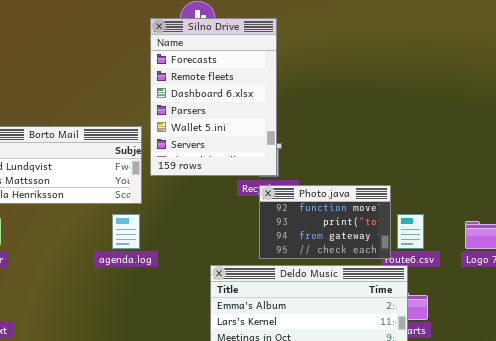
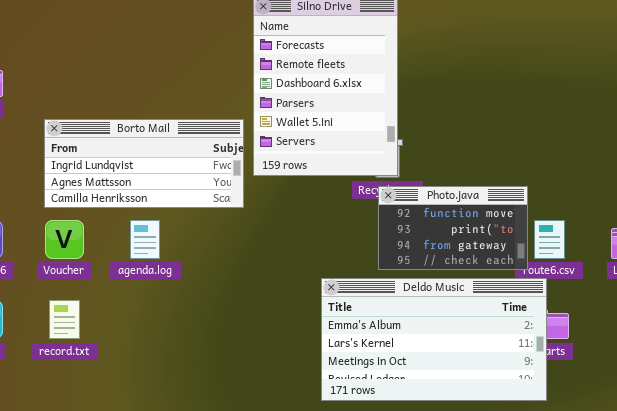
agenda.log: [112,214,140,249] -> [130,220,160,259], moved

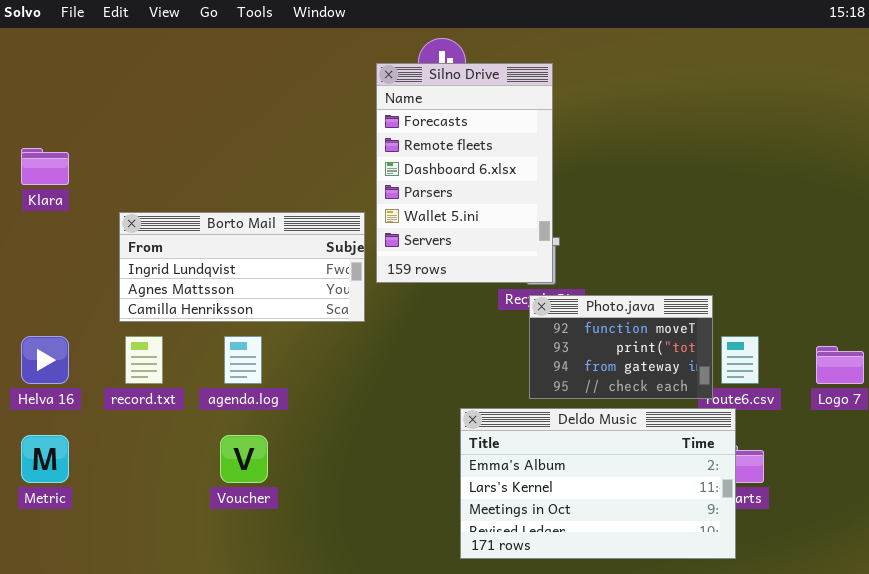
Voucher: [45,220,84,259] -> [220,435,268,483], moved
record.txt: [49,300,80,339] -> [125,336,163,384], moved

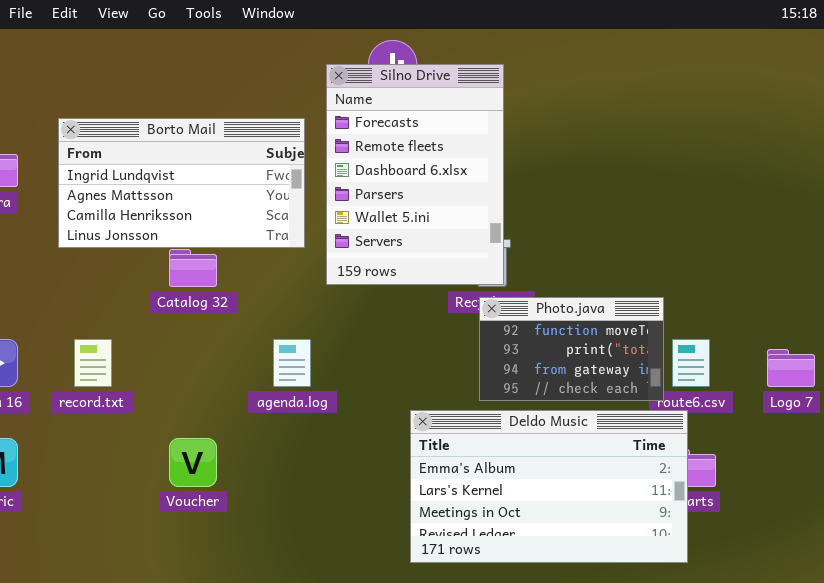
Borto Mail: [119,212,365,322] -> [58,118,305,248], moved, resized
agenda.log: [224,336,262,384] -> [273,339,311,387], moved

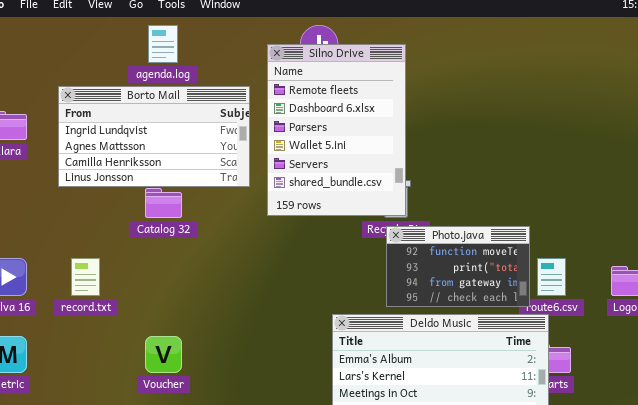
Silno Drive: [326,64,504,285] -> [267,44,406,216], scrolled down 1 row
agenda.log: [273,339,311,387] -> [148,25,178,63], moved

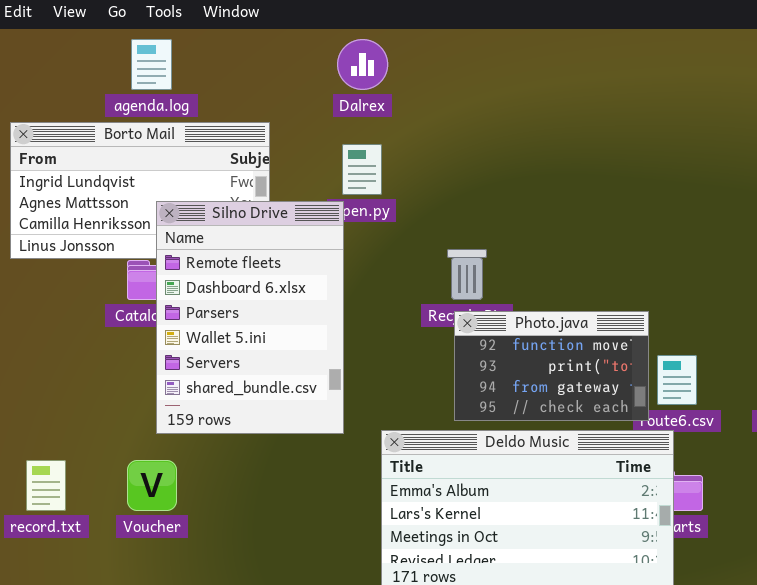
Silno Drive: [267,44,406,216] -> [156,201,344,434], moved
record.txt: [71,258,100,296] -> [26,460,66,511], moved

